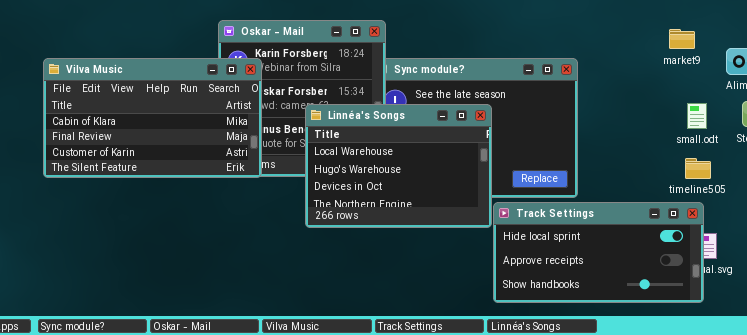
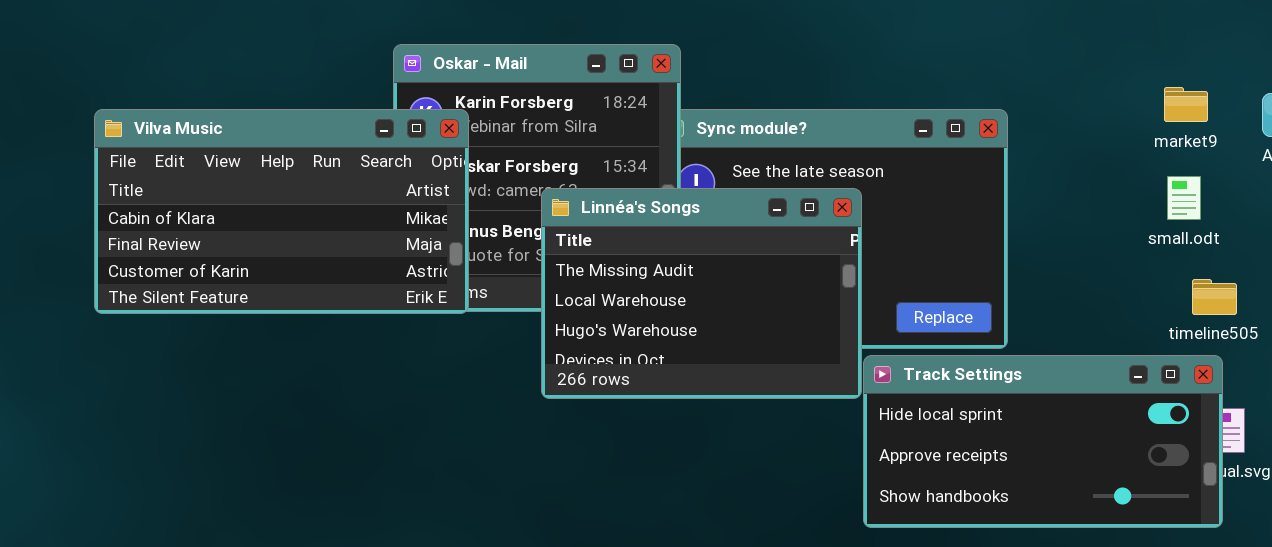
market9: [669,29,695,49] -> [1164,87,1208,122], moved
small.odt: [687,103,707,129] -> [1167,176,1201,220], moved
Linnéa's Songs: [305,104,492,228] -> [541,188,862,399], scrolled up 1 row

